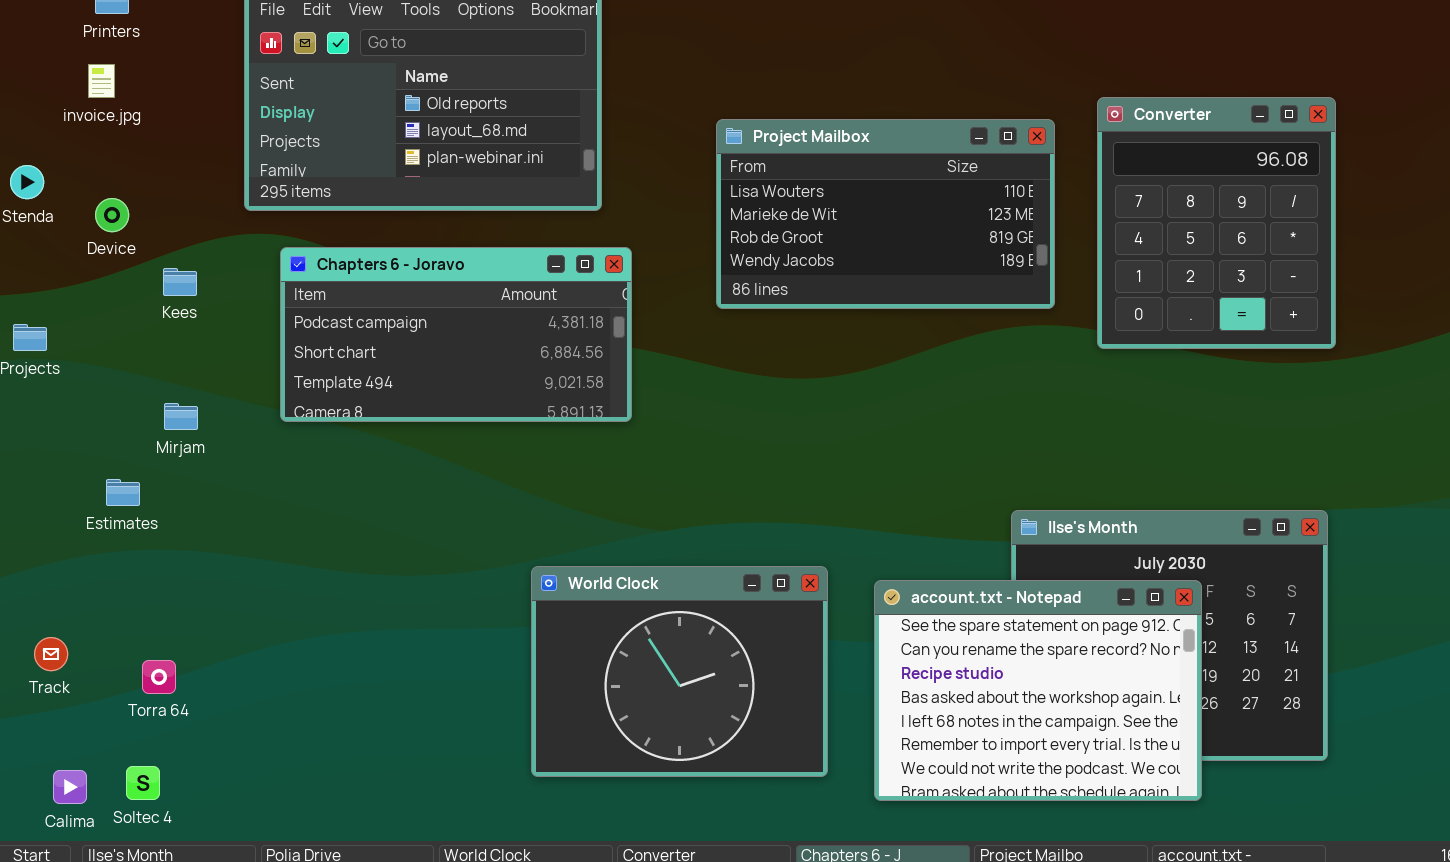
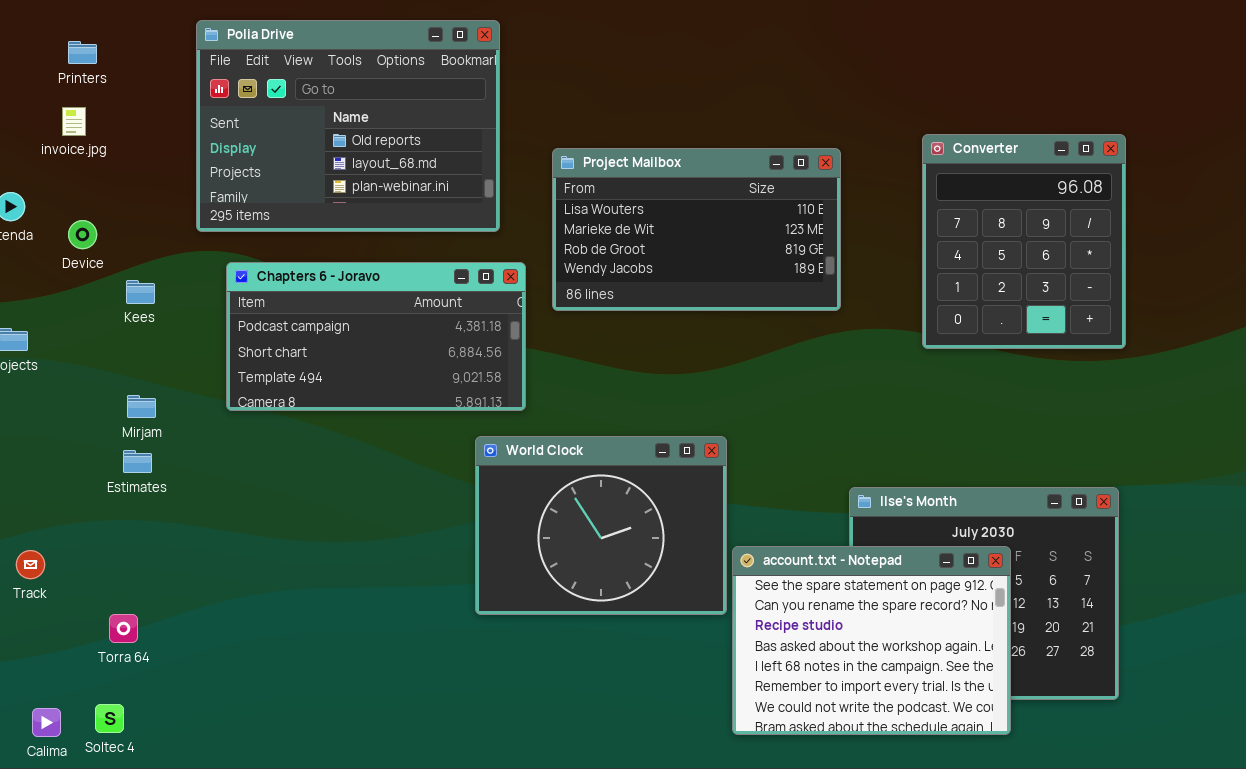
Project Mailbox: [716,119,1055,309] -> [552,148,841,311], moved
Estimates: [106,479,140,506] -> [123,450,152,473], moved
World Clock: [531,566,828,777] -> [475,436,727,615], moved
Track: [34,637,68,671] -> [16,550,45,579], moved

